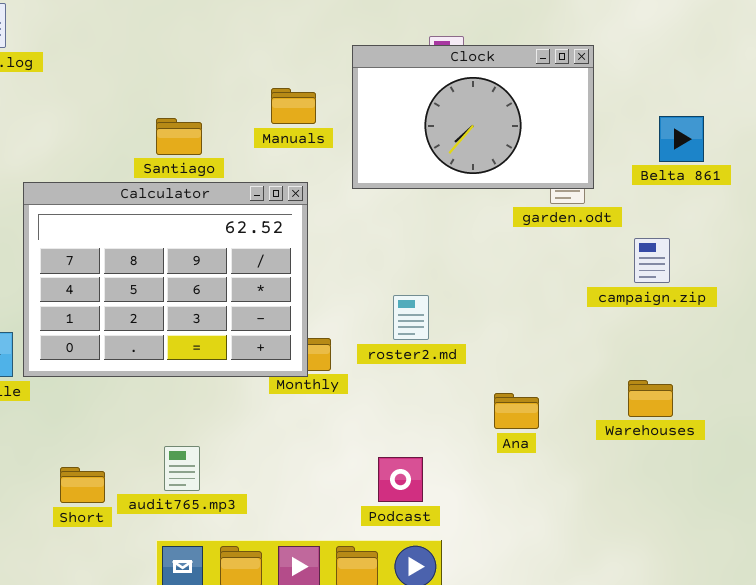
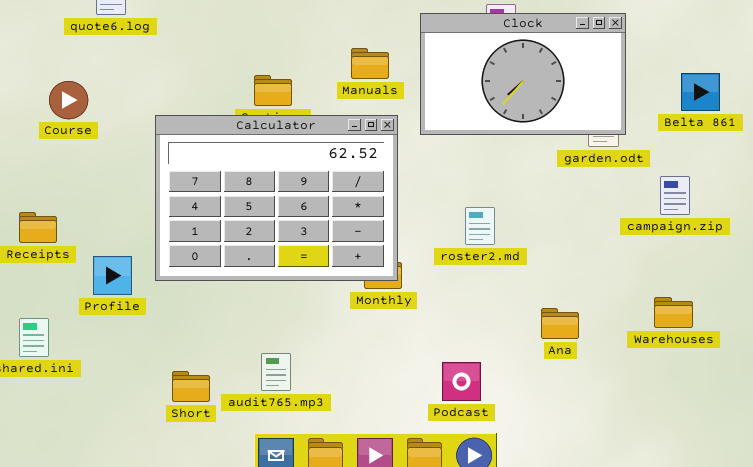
Calculator: [23,182,308,377] -> [155,115,398,281], moved
roster2.md: [393,295,429,340] -> [465,207,495,245], moved

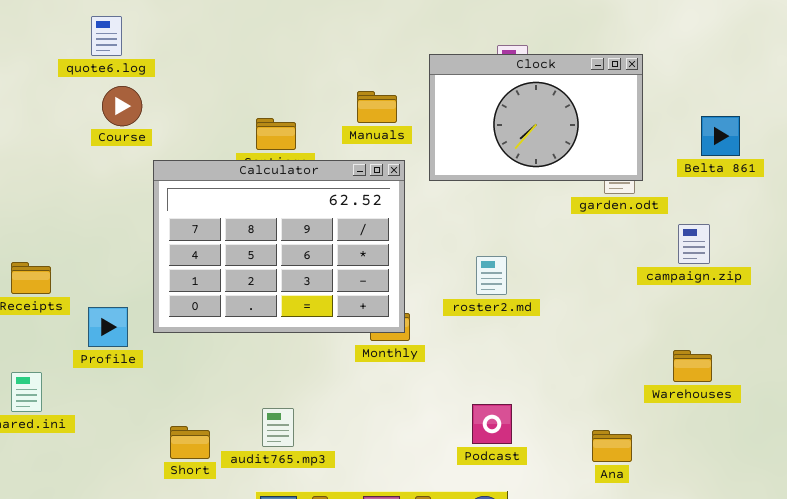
Course: [49,81,88,119] -> [102,86,142,126], moved
Ana: [541,308,579,339] -> [592,430,632,462], moved
Podcast: [442,362,481,401] -> [472,404,512,444], moved

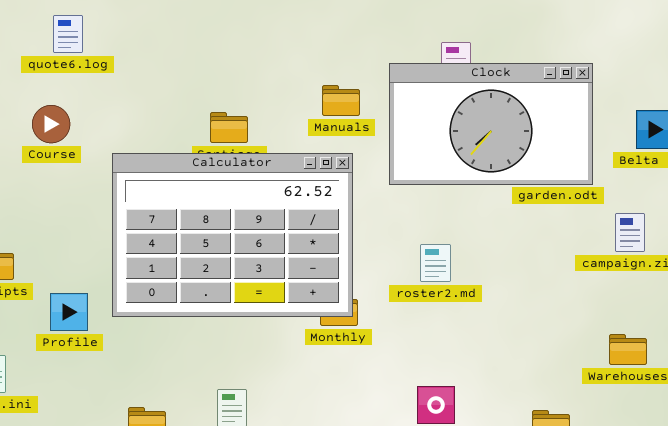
Clock: [429,54,643,181] -> [389,63,593,185], moved
Course: [102,86,142,126] -> [32,105,70,143], moved
Manuals: [357,91,397,123] -> [322,85,360,116], moved

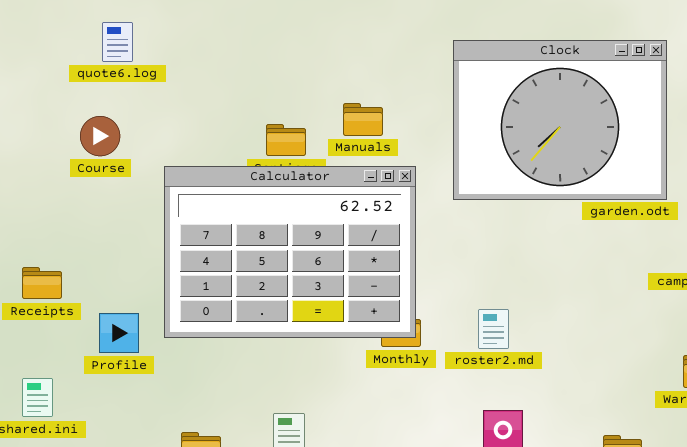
Clock: [389,63,593,185] -> [453,40,667,200], resized
Manuals: [322,85,360,116] -> [343,103,383,136], moved
roster2.md: [420,244,451,282] -> [478,309,509,349], moved

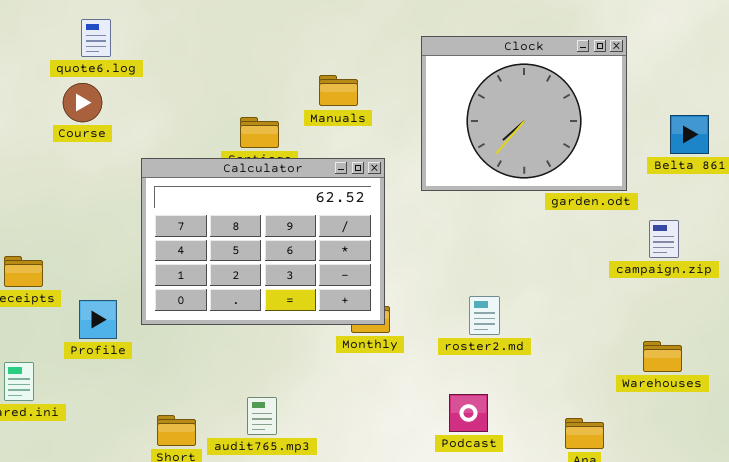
Manuals: [343,103,383,136] -> [319,75,358,106], moved
Course: [80,116,120,156] -> [63,83,102,122], moved
roster2.md: [478,309,509,349] -> [469,296,500,335], moved

